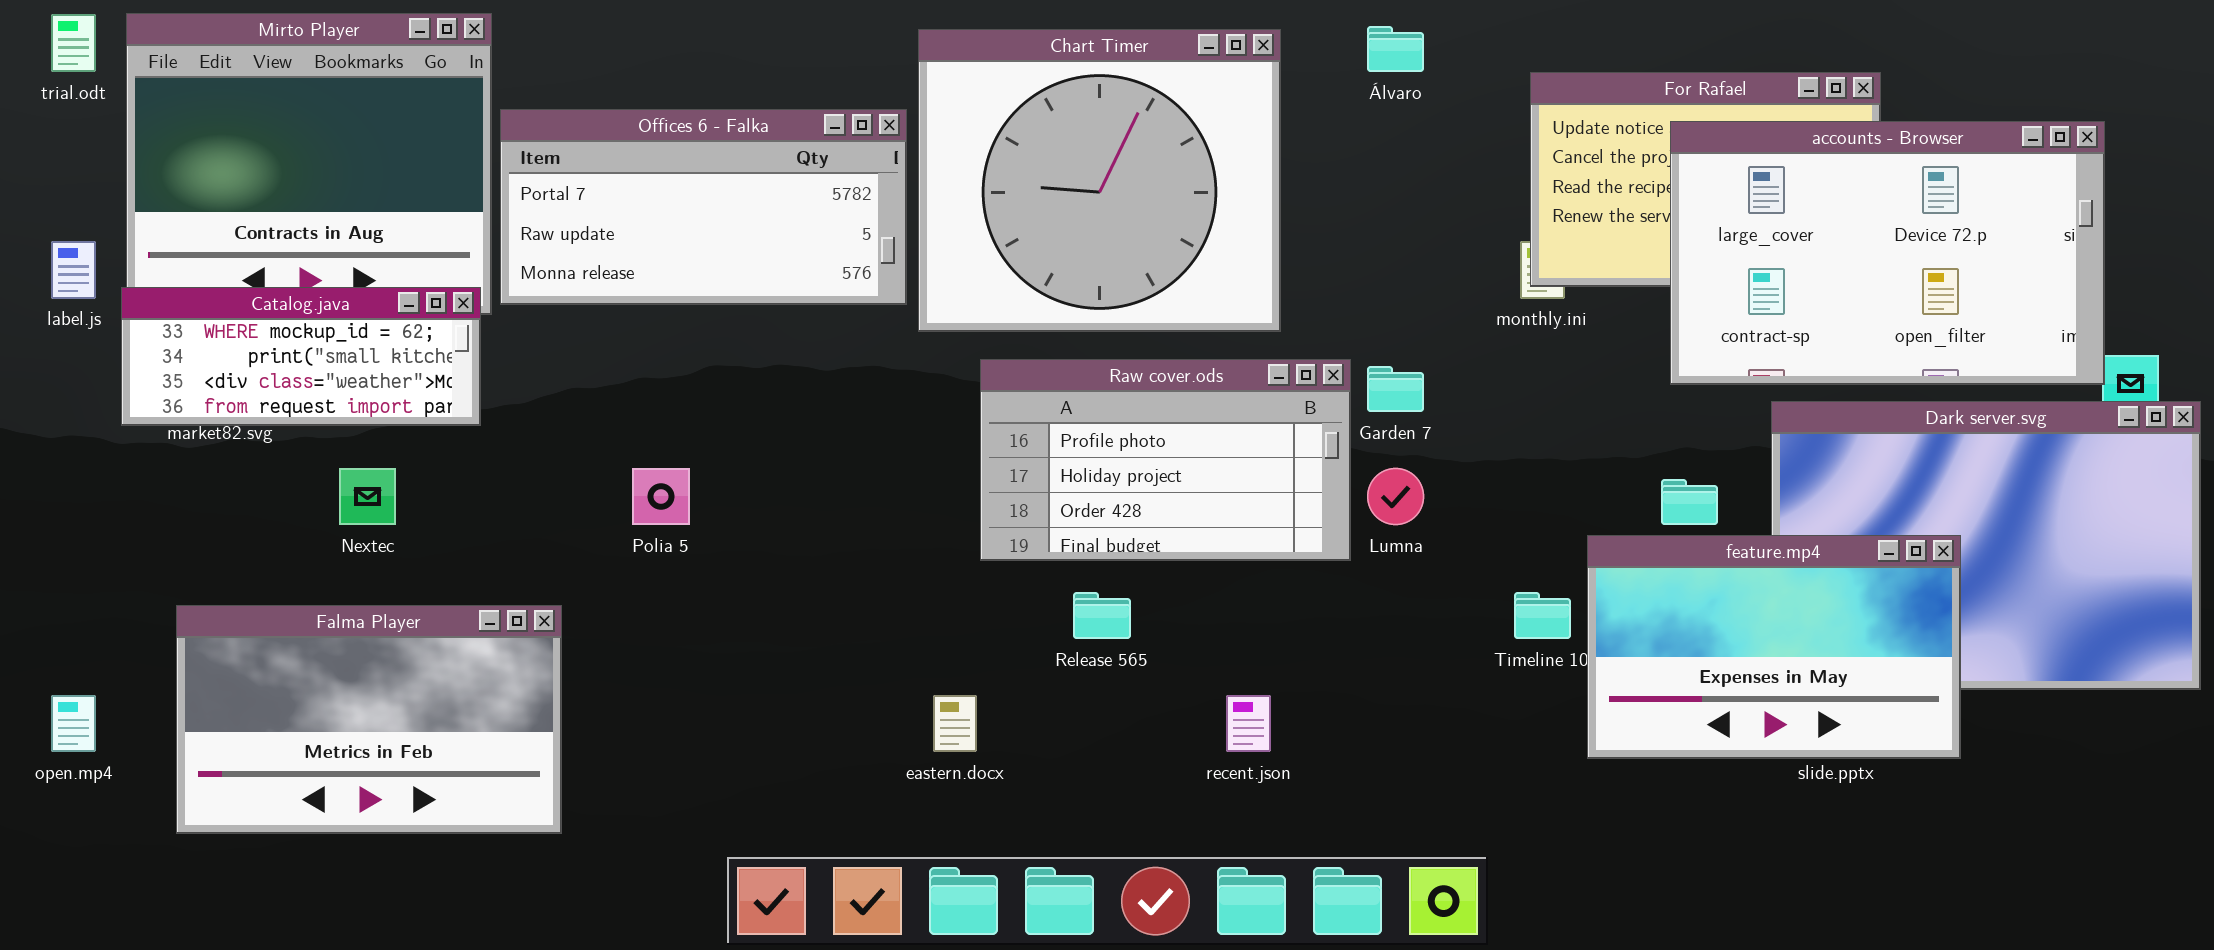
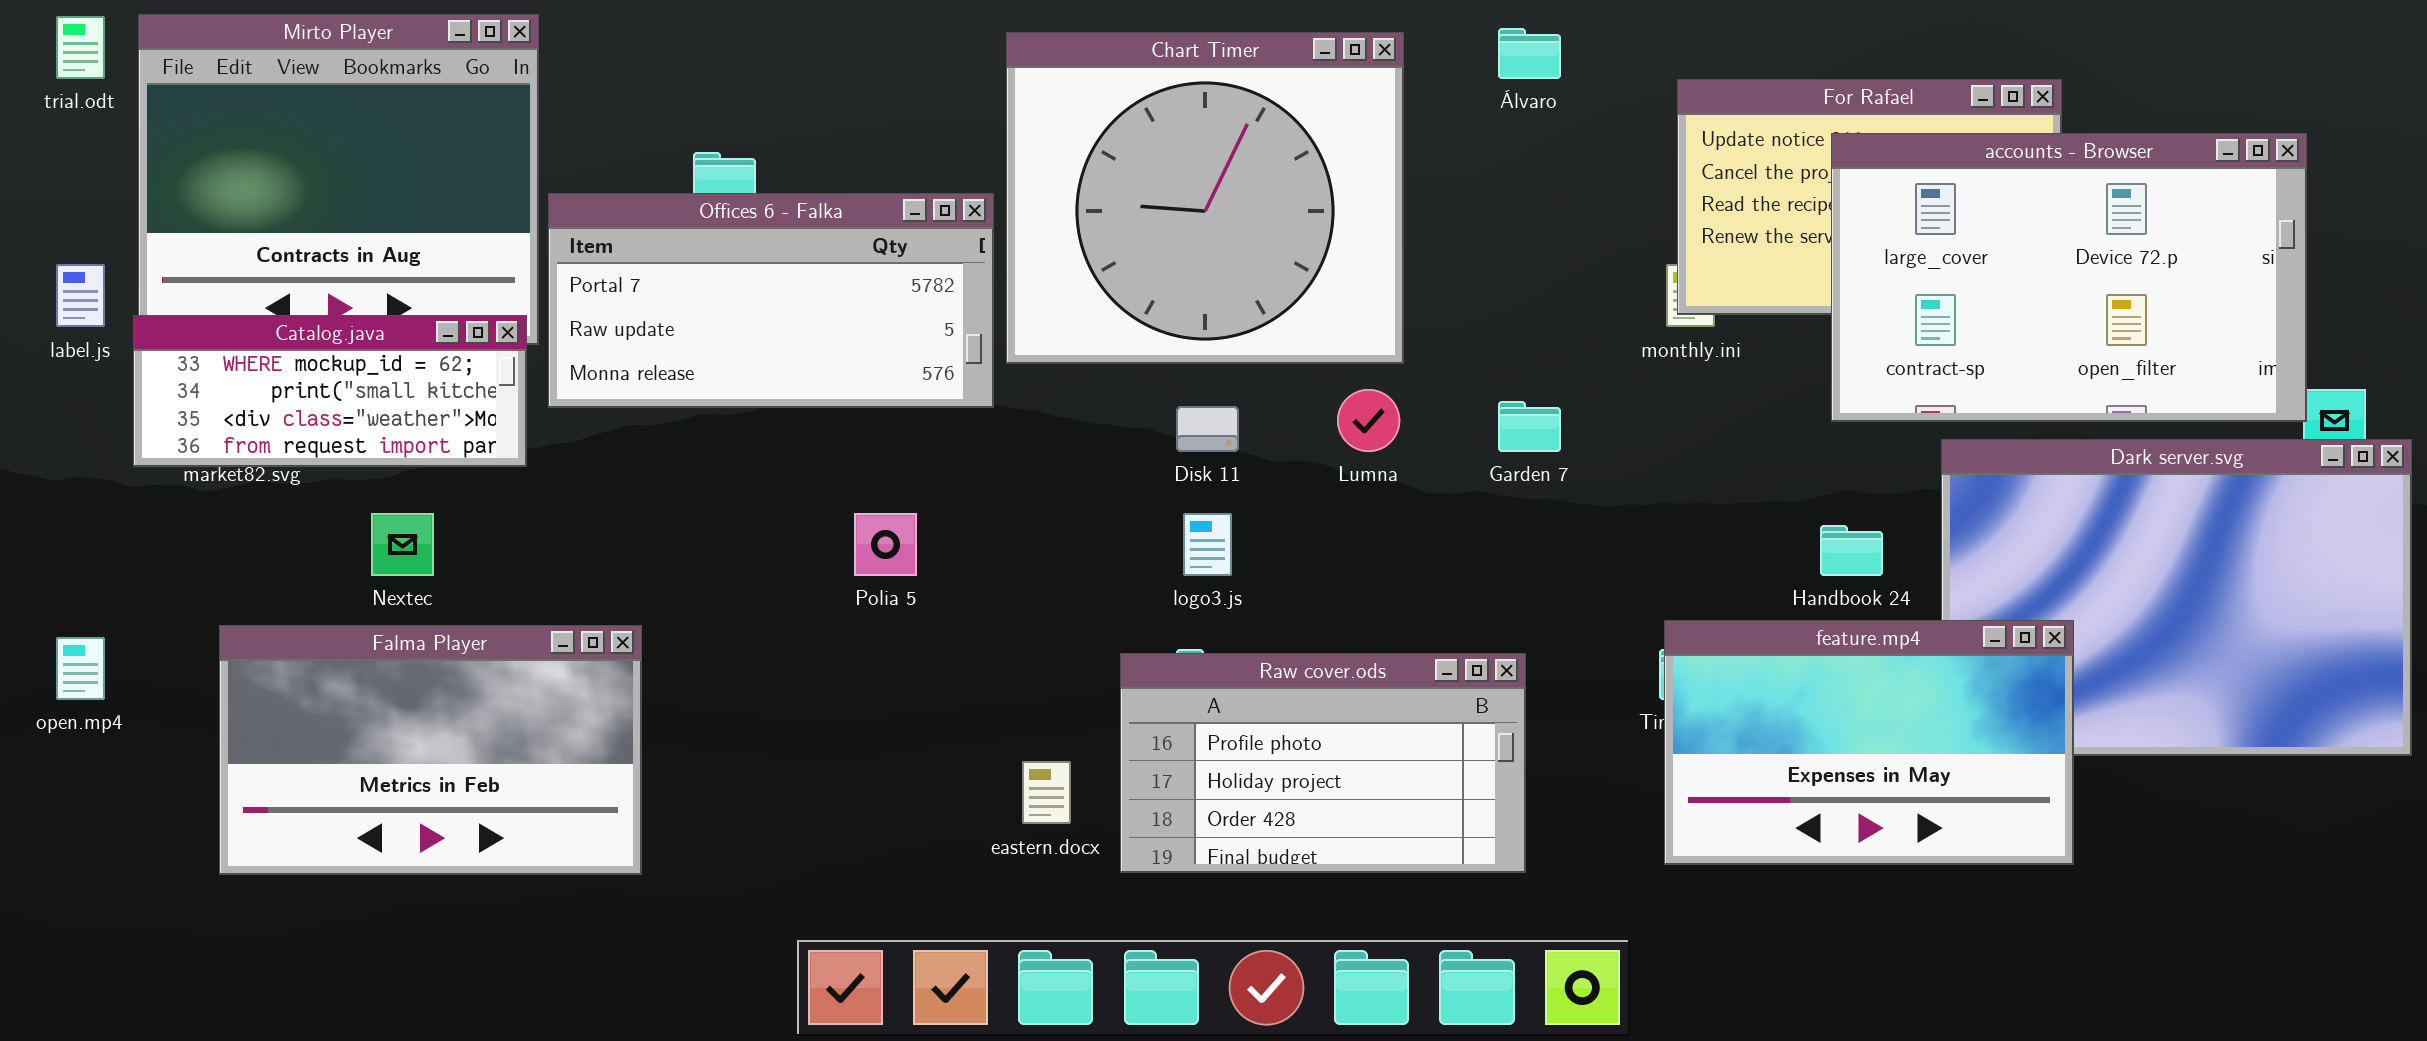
Offices 6 - Falka: [500,109,907,305] -> [548,193,994,408], moved
Raw cover.ods: [980,359,1351,561] -> [1120,653,1526,873], moved
Polia 5: [632,468,690,525] -> [854,513,917,576], moved
Lumna: [1367,468,1424,525] -> [1337,389,1400,452], moved
feature.mp4: [1587,535,1961,759] -> [1664,620,2074,865], moved
Falma Player: [176,605,562,834] -> [219,625,642,875], moved
open.mp4: [51,695,96,752] -> [56,637,105,700], moved

